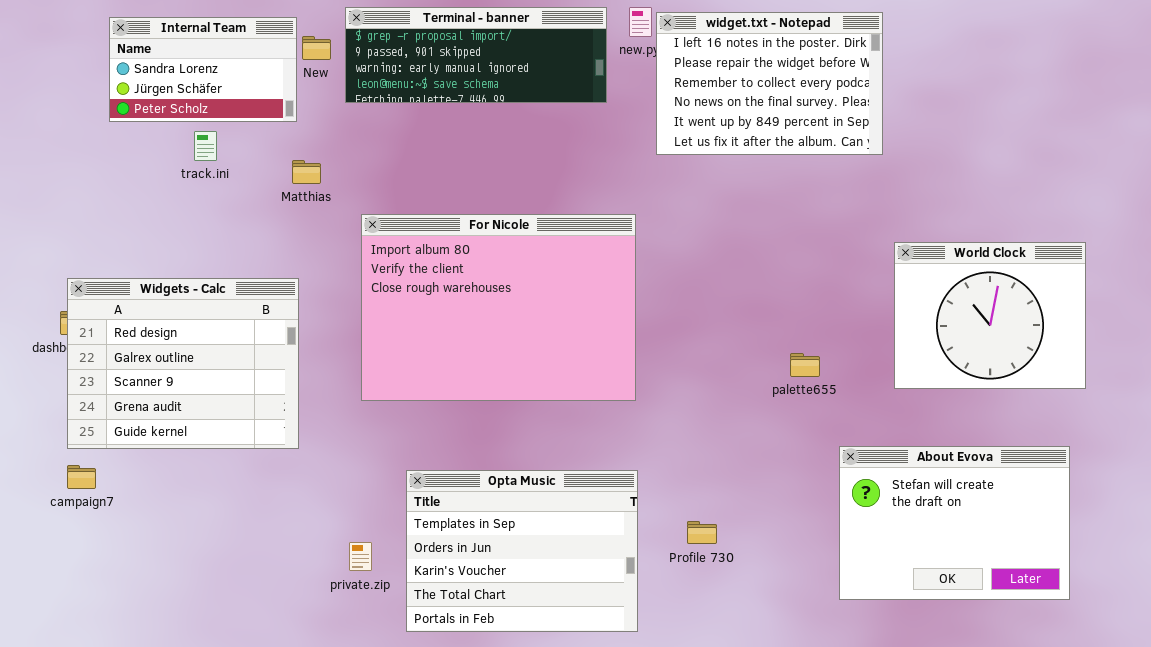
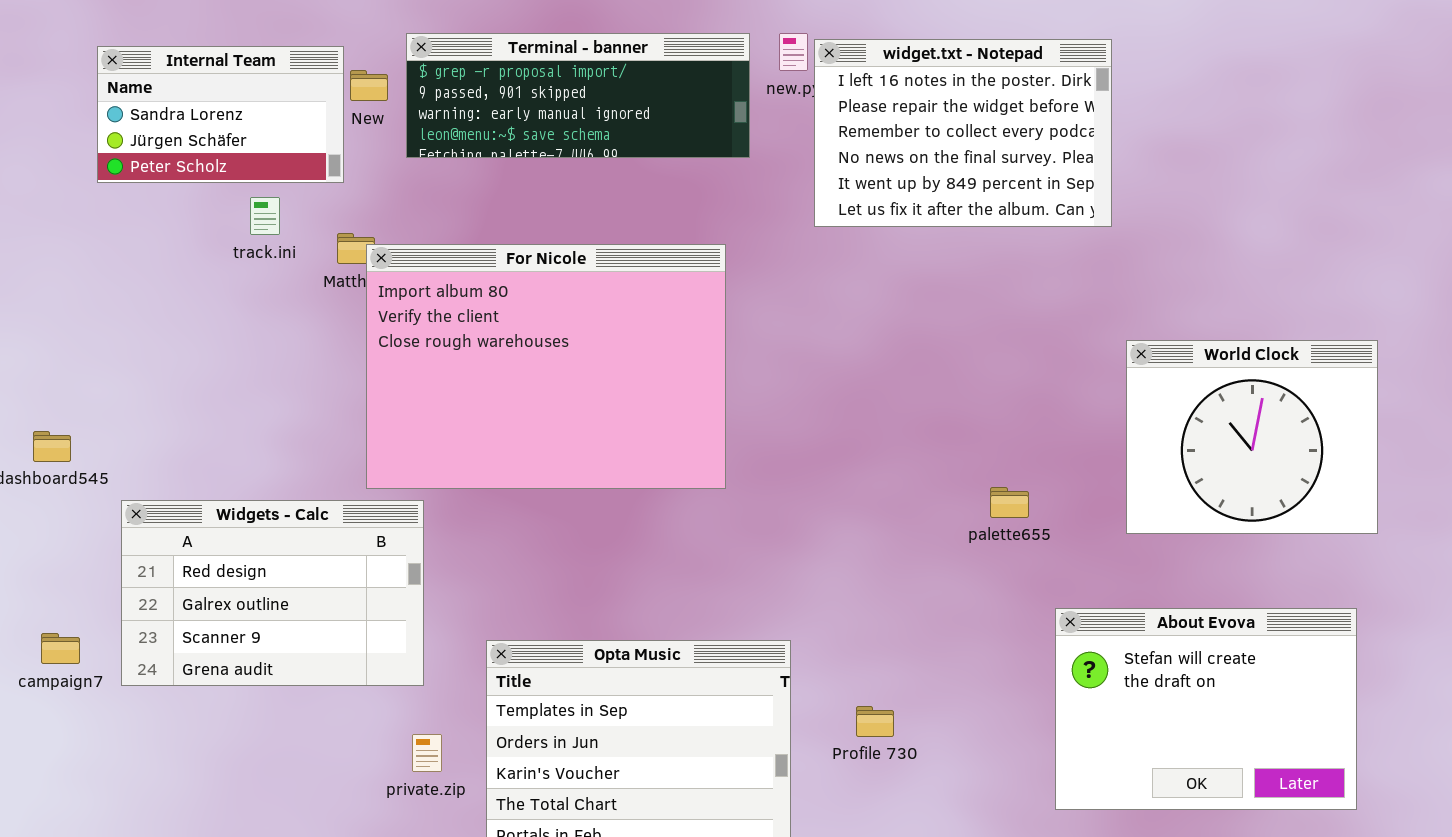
track.ini: [194,131,217,161] -> [250,197,280,235], moved
For Nicole: [361,214,636,401] -> [366,244,726,489], moved
Widgets - Calc: [67,278,299,449] -> [121,500,424,686], moved, resized

